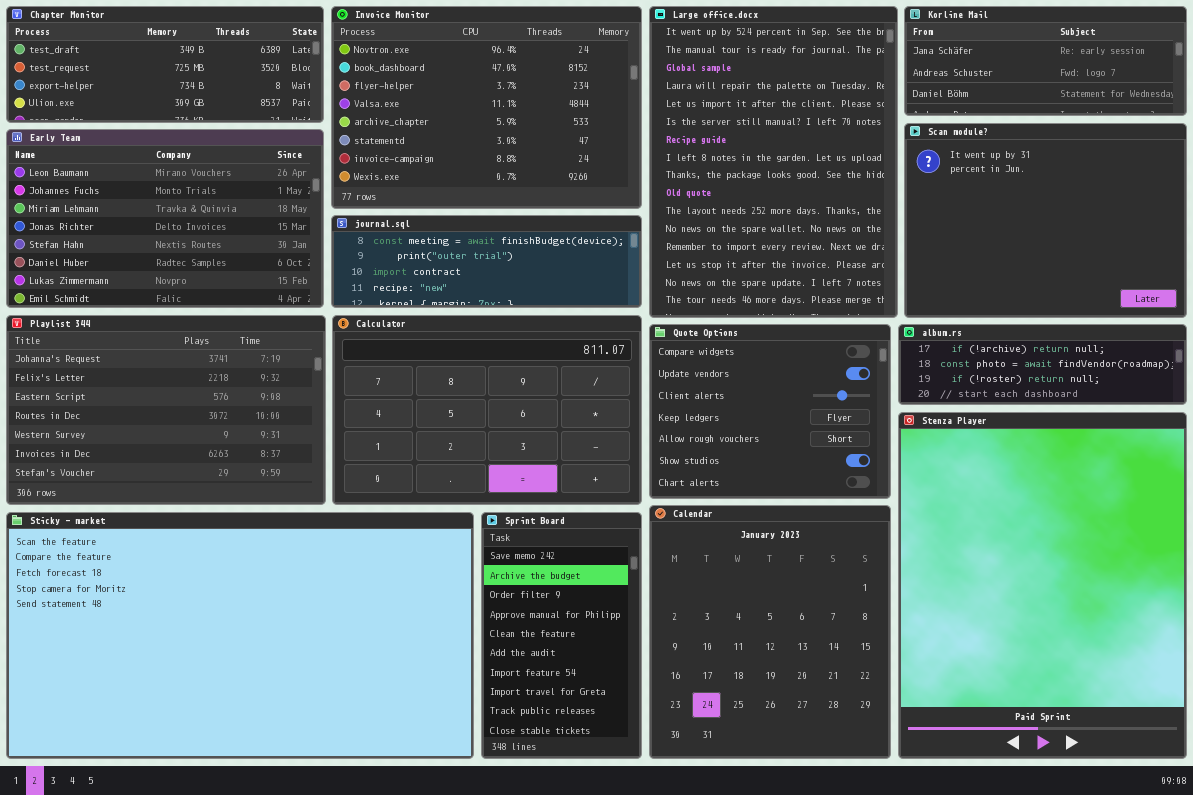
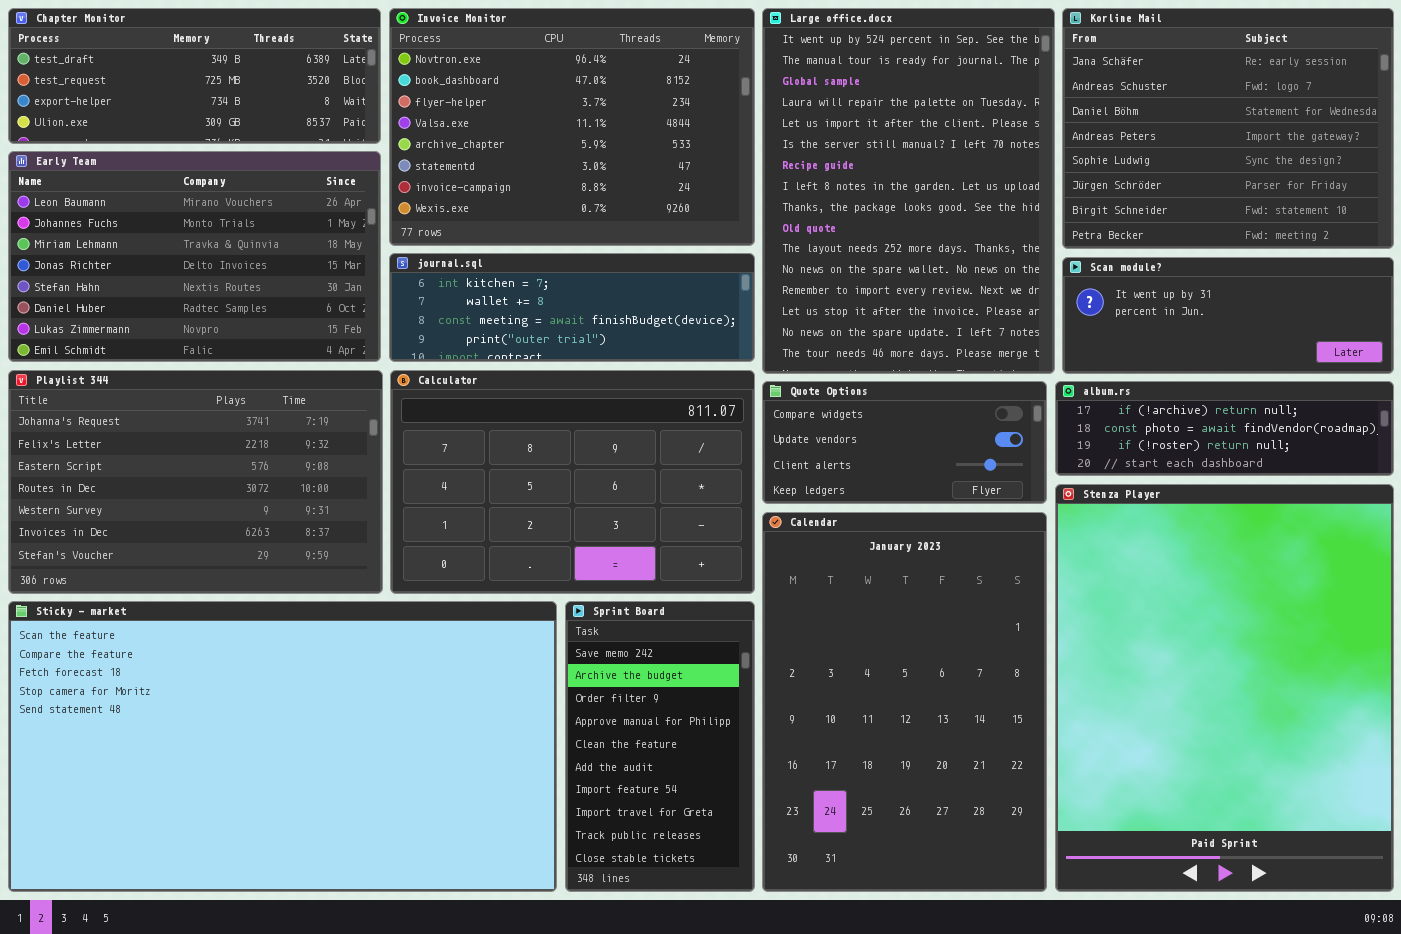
Korline Mail: [904,6,1187,116] -> [1062,8,1394,249], resized
Scan module?: [904,123,1187,318] -> [1062,257,1394,374], resized
journal.sql: [331,215,642,308] -> [389,253,755,362], scrolled up 2 rows
Quote Options: [649,324,891,499] -> [762,381,1047,504], resized
Calendar: [649,505,891,759] -> [762,512,1047,892], resized

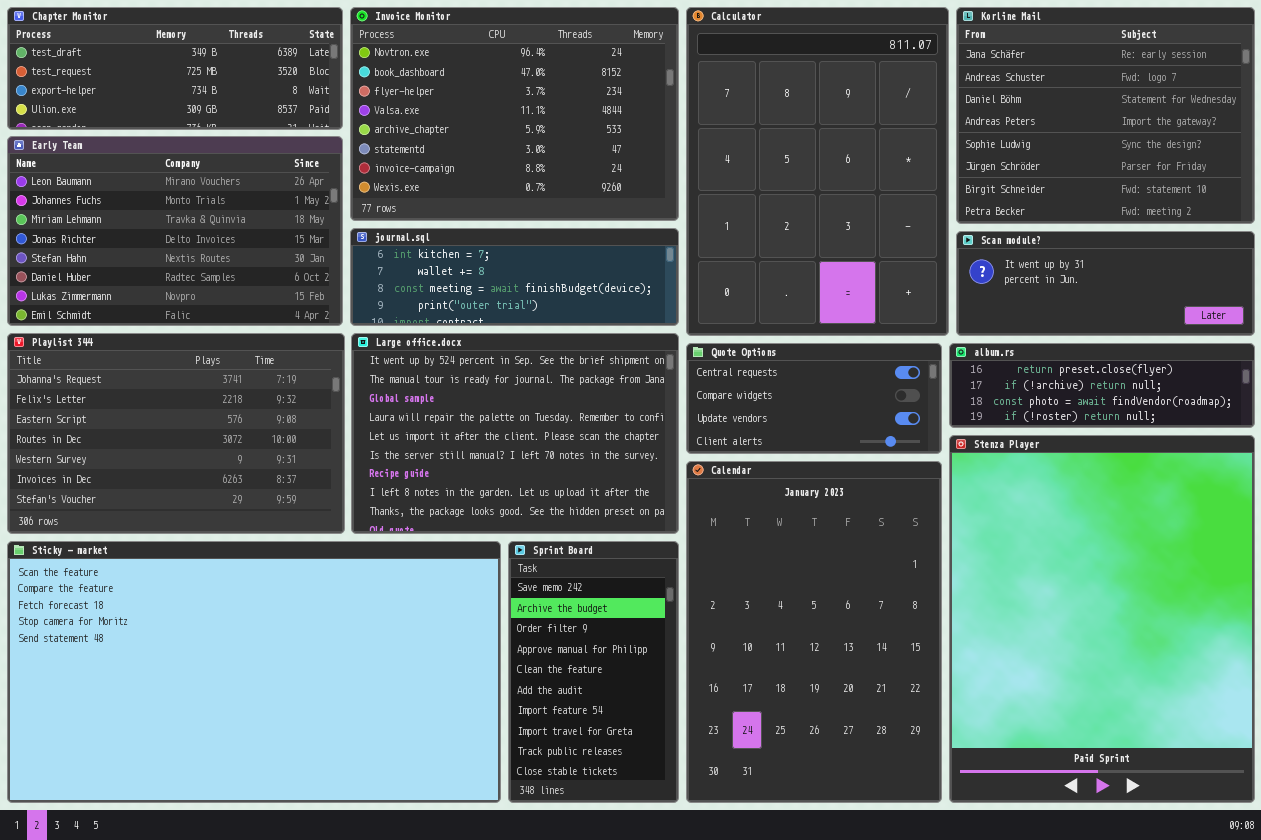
Large office.docx: [762,8,1055,374] -> [351,333,679,534], moved, resized
Calculator: [390,370,755,594] -> [686,7,949,336], moved, resized
Quote Options: [762,381,1047,504] -> [686,343,942,454], scrolled up 1 row
album.rs: [1055,381,1394,476] -> [949,343,1255,428], scrolled up 1 row

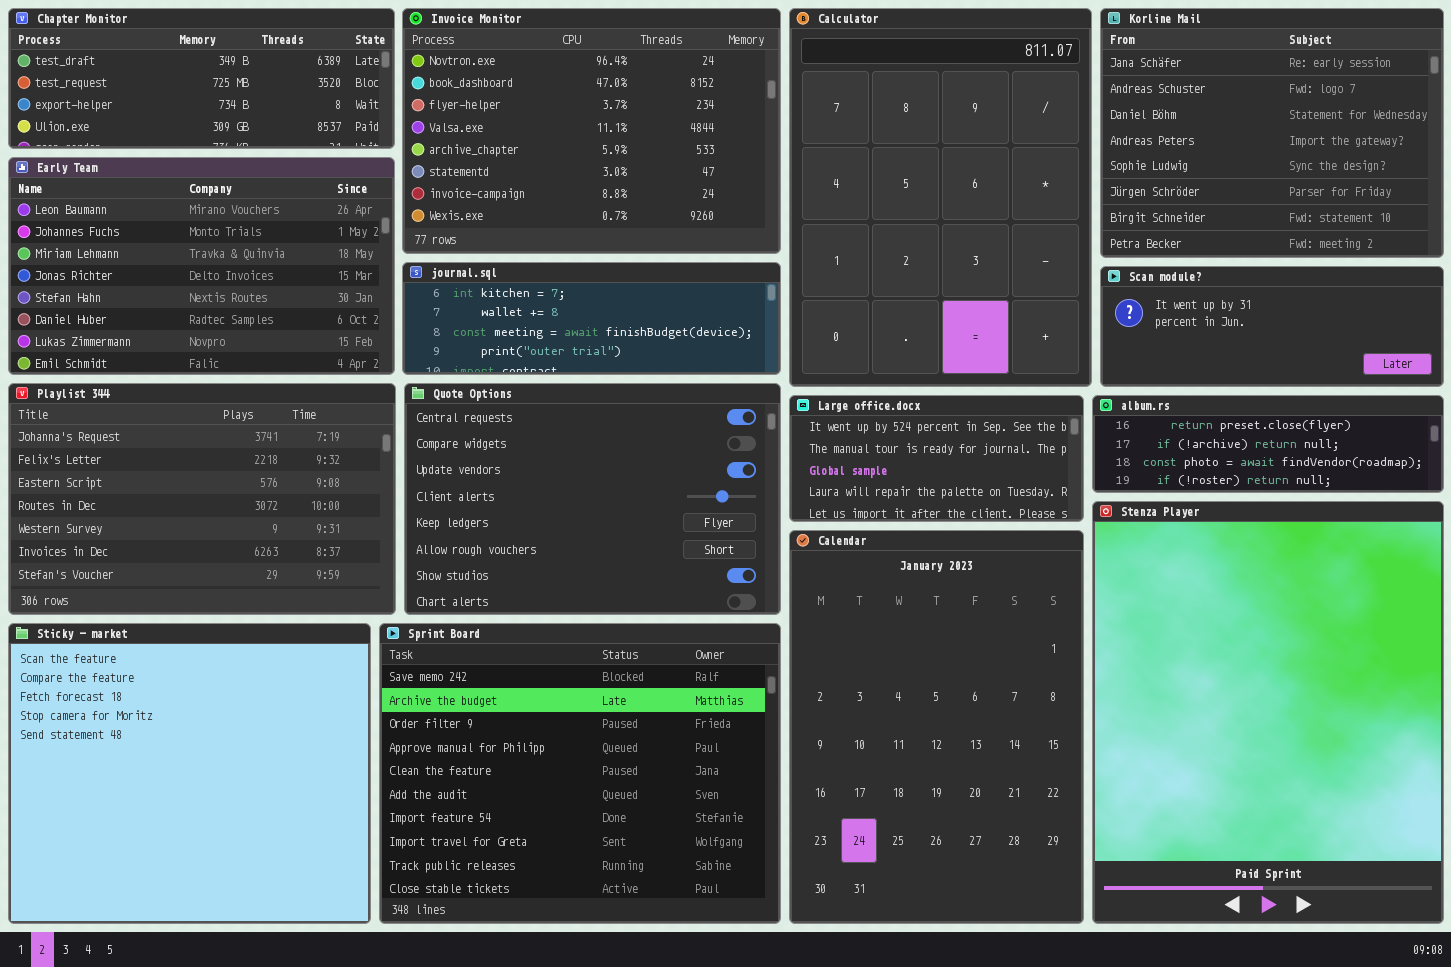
Large office.docx: [351,333,679,534] -> [789,395,1084,522], moved, resized
Quote Options: [686,343,942,454] -> [404,383,781,615], moved, resized
Sticky - market: [7,541,501,803] -> [8,623,371,924], resized
Sprint Board: [508,541,679,803] -> [379,623,781,924], resized

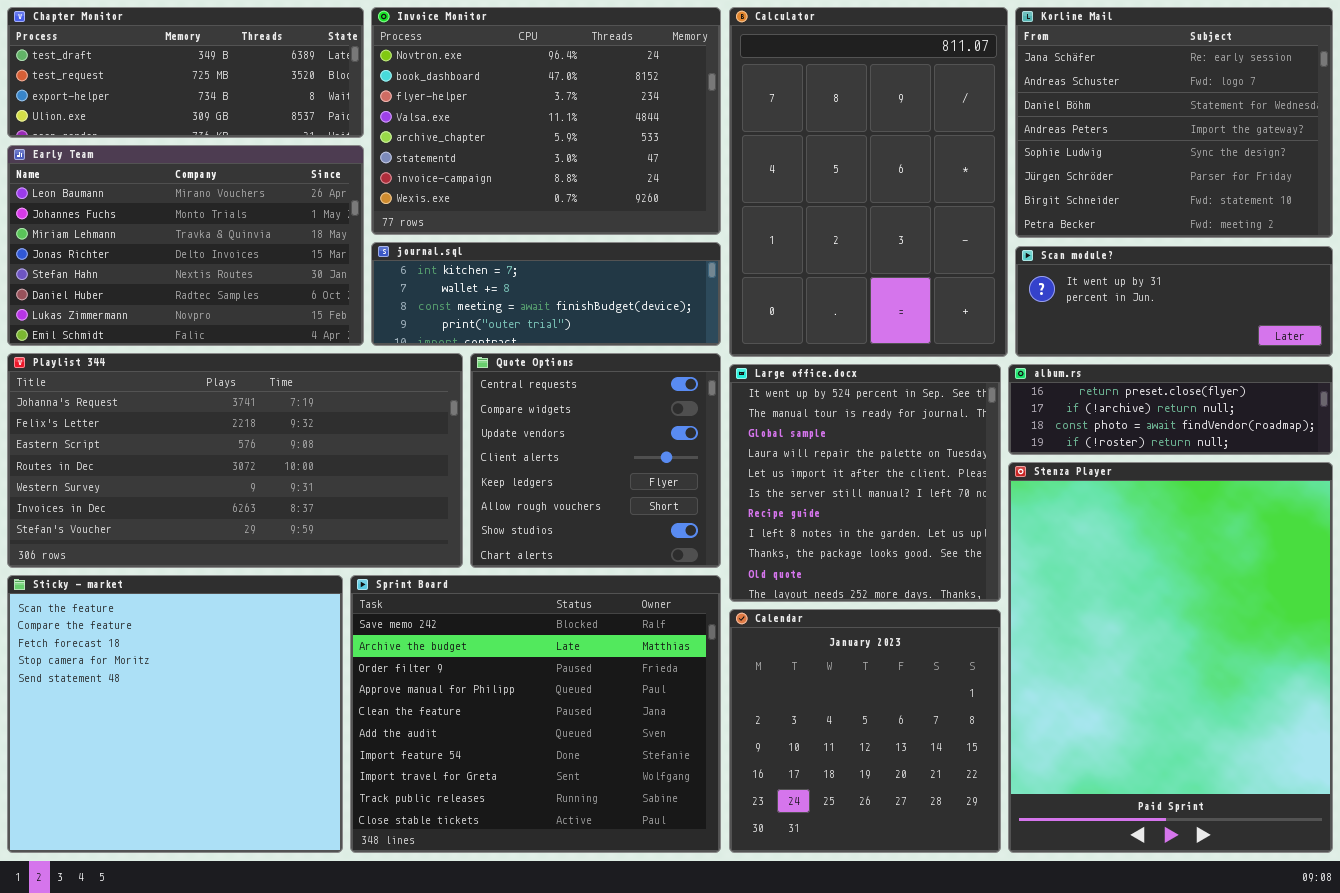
Playlist 344: [8,383,396,615] -> [7,353,463,568], resized
Quote Options: [404,383,781,615] -> [470,353,721,568], resized
Large office.docx: [789,395,1084,522] -> [729,364,1001,602], resized
Calendar: [789,530,1084,924] -> [729,609,1001,853], resized

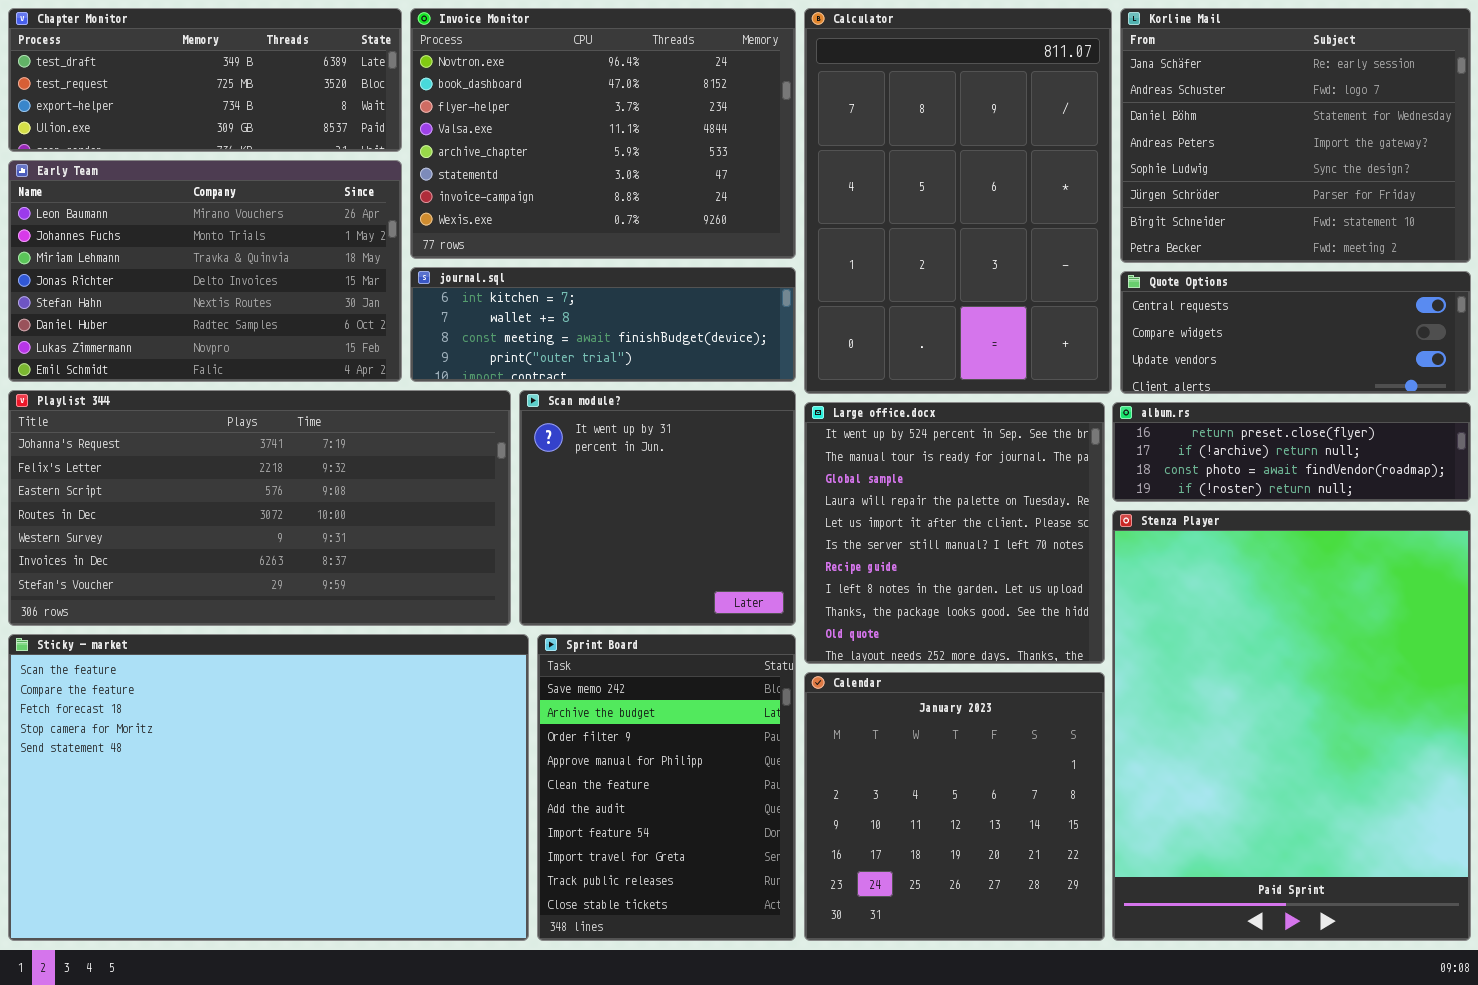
Scan module?: [1015,246,1333,357] -> [519,390,796,626], moved, resized
Quote Options: [470,353,721,568] -> [1120,271,1471,394], moved, resized
Sticky - market: [7,575,343,853] -> [8,634,529,941], resized
Sprint Board: [350,575,721,853] -> [537,634,796,941], resized

